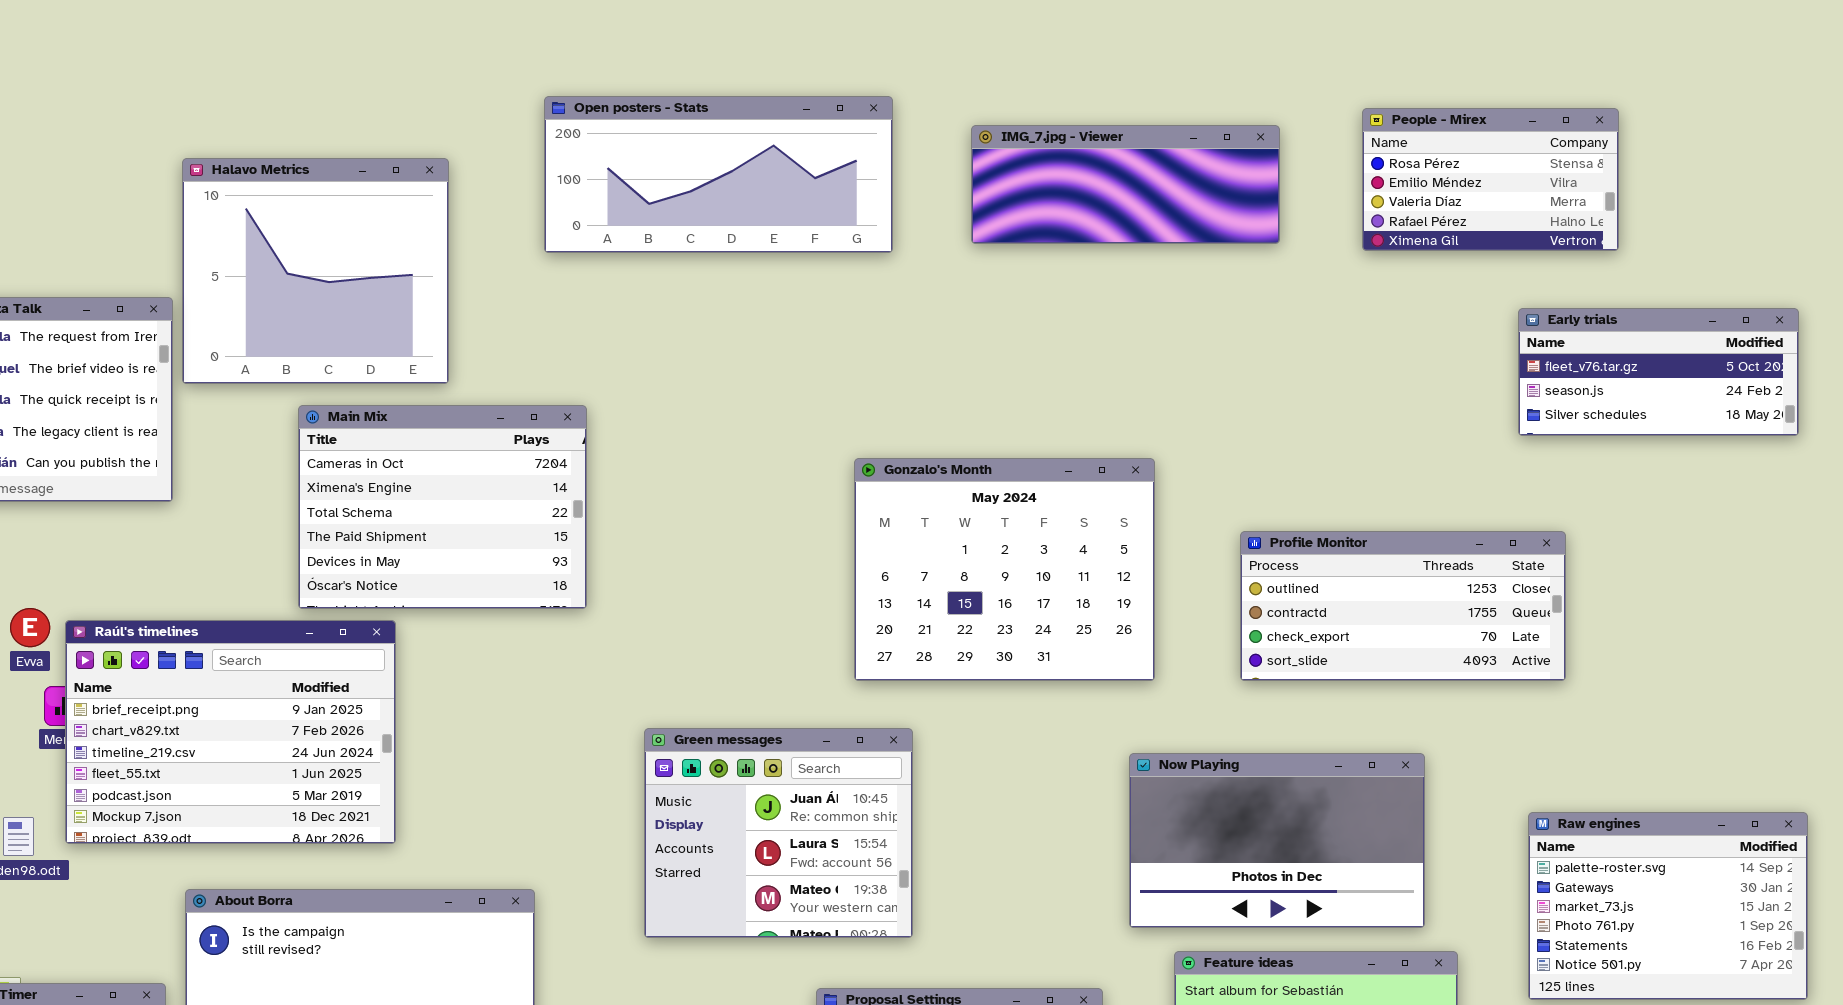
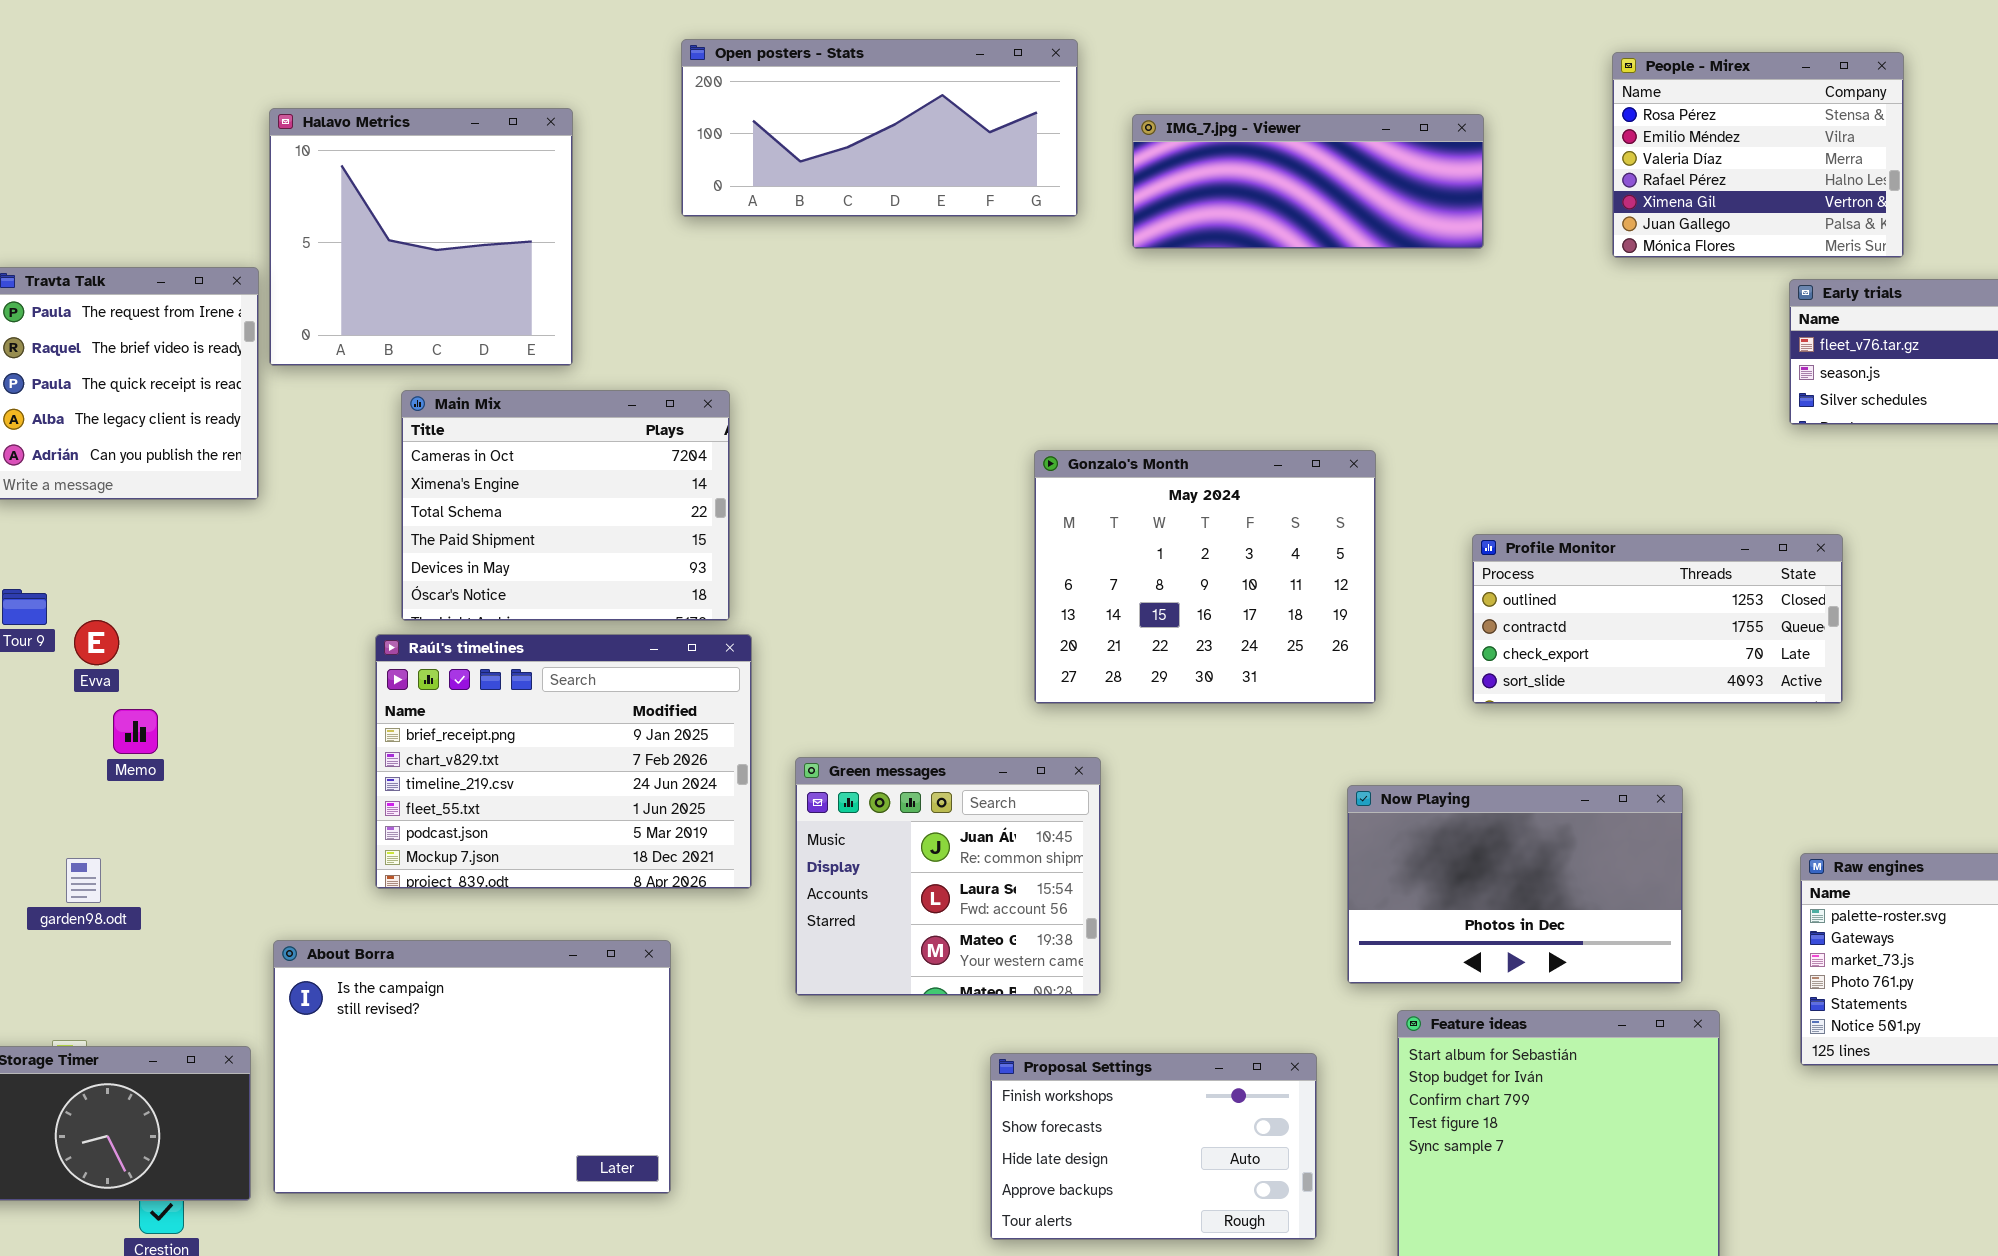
People - Mirex: [1362,108,1619,251] -> [1612,52,1904,258], resized
IMG_7.jpg - Viewer: [971,125,1280,244] -> [1132,114,1484,249], moved
Raúl's timelines: [65,620,396,844] -> [375,634,752,889], moved

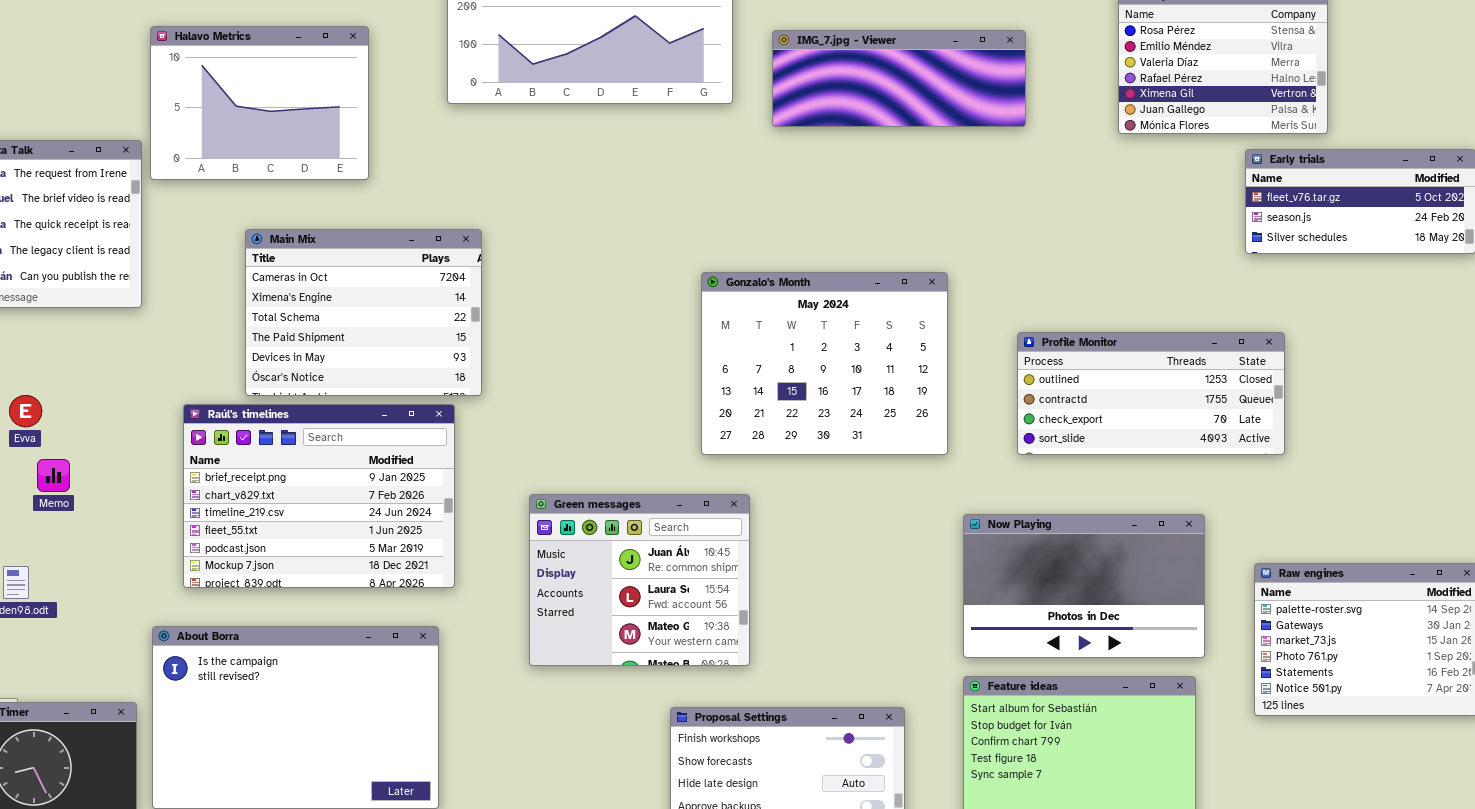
Halavo Metrics: [269,108,573,366] -> [150,26,369,180], resized
Raúl's timelines: [375,634,752,889] -> [183,404,455,588], moved
Now Playing: [1347,785,1683,984] -> [963,514,1205,658], moved

